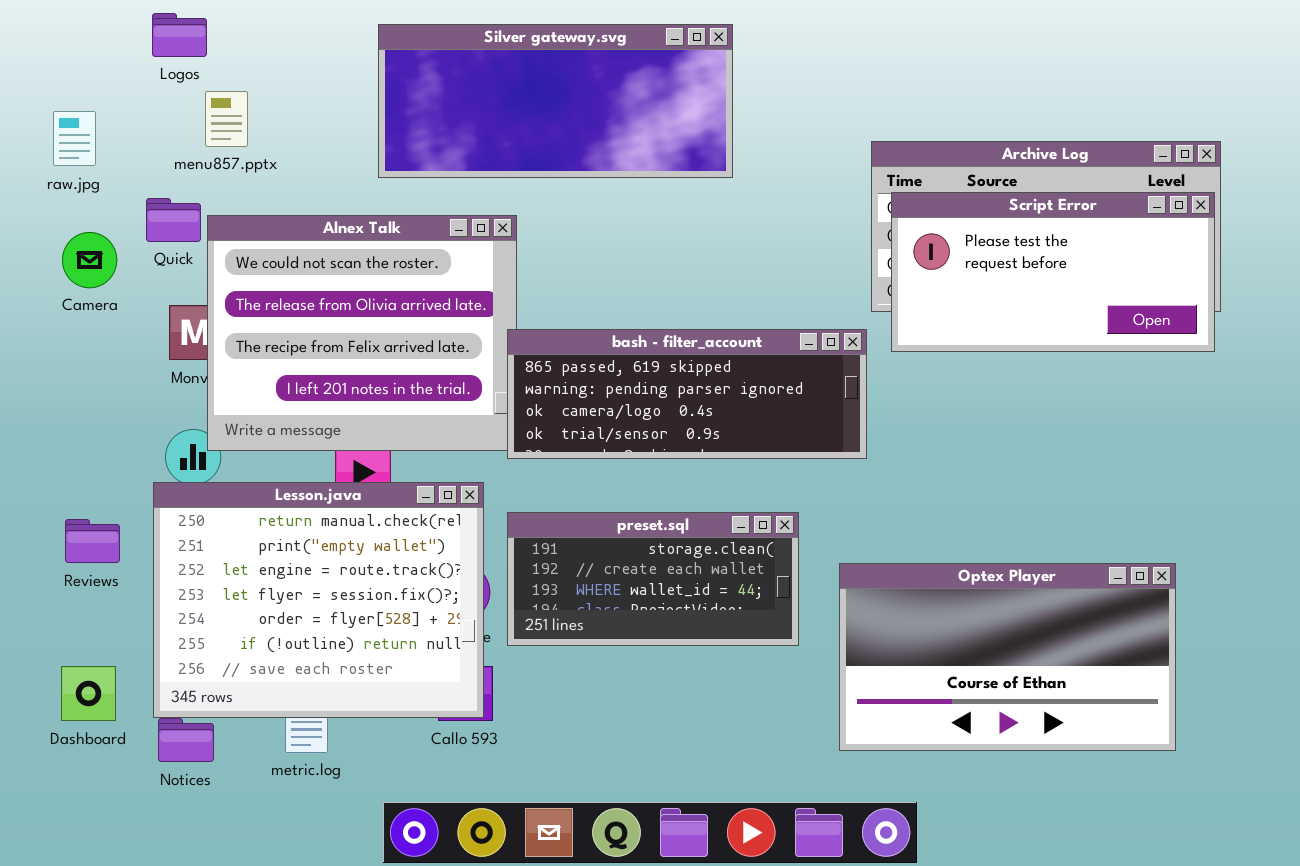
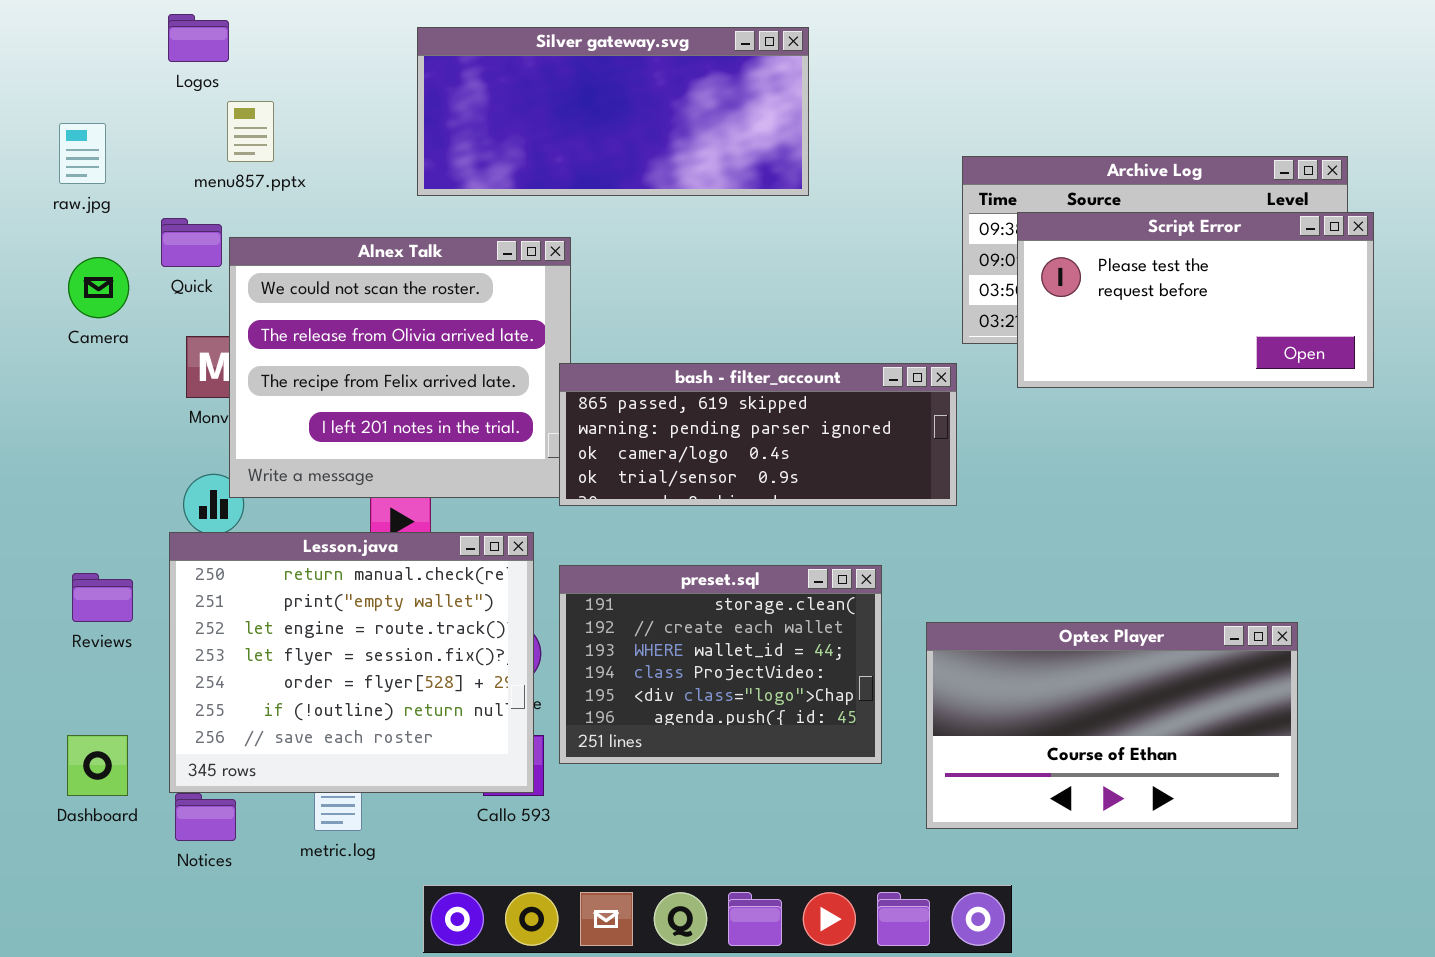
Script Error: [891,192,1215,352] -> [1017,212,1374,388], moved
preset.sql: [507,512,799,646] -> [559,565,882,764], resized

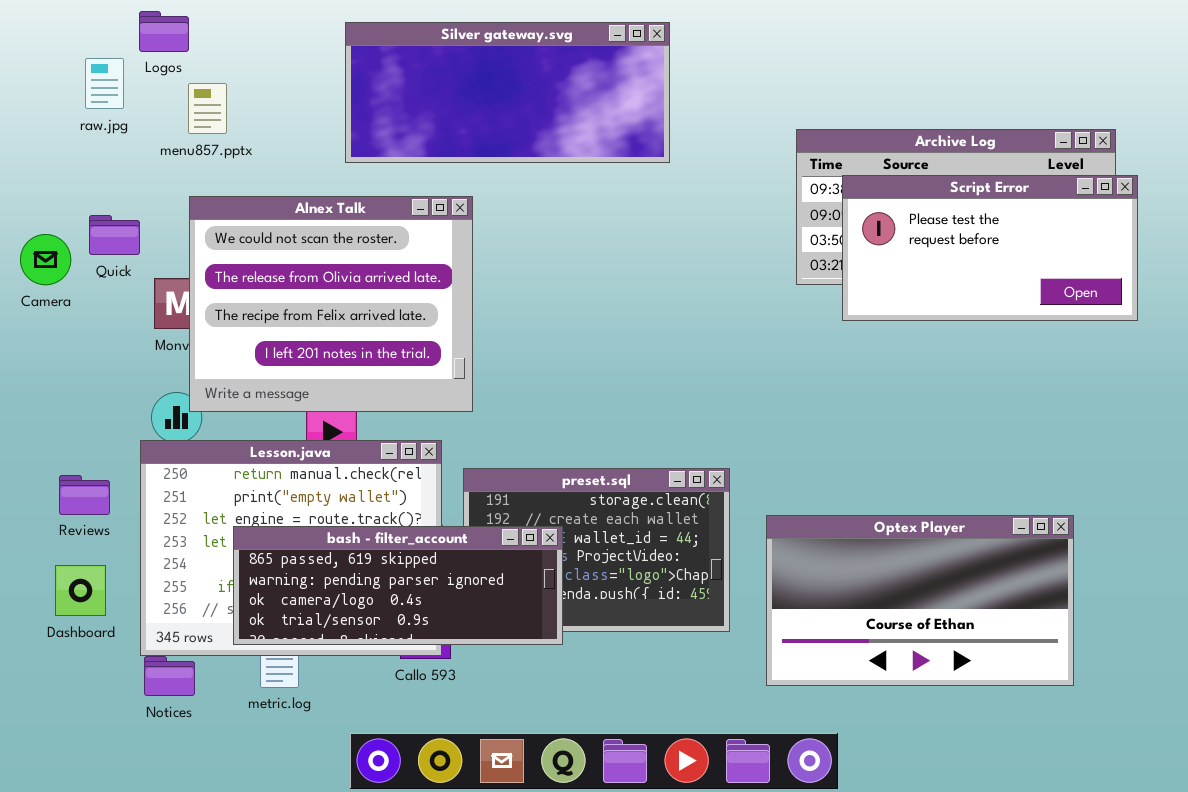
raw.jpg: [59,123,106,184] -> [85,58,124,109], moved
Quick: [161,218,222,267] -> [89,215,140,255], moved
Camera: [68,257,129,318] -> [20,234,71,285], moved
bash - filter_account: [559,363,957,506] -> [233,526,563,645], moved
Dashboard: [67,735,128,796] -> [55,565,106,616], moved

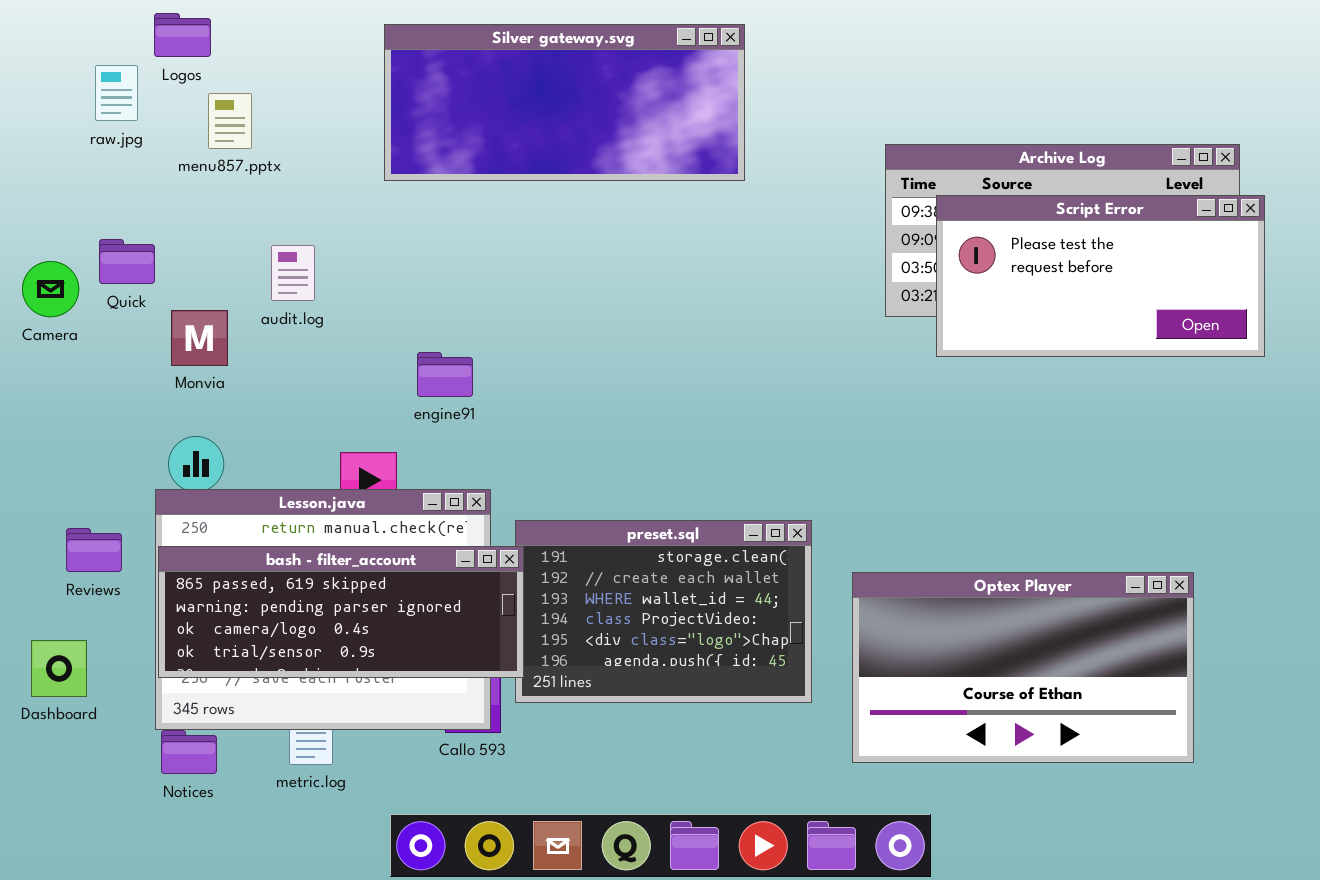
Alnex Talk: [189,196,473,412] -> none, closed
bash - filter_account: [233,526,563,645] -> [158,546,524,678], moved
Dashboard: [55,565,106,616] -> [31,640,87,697], moved

